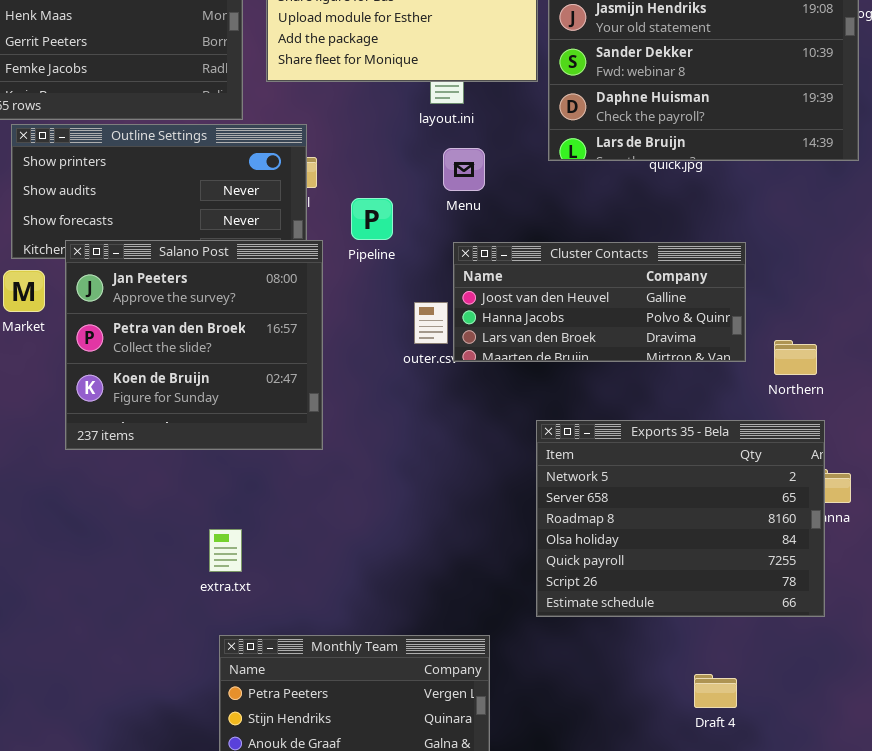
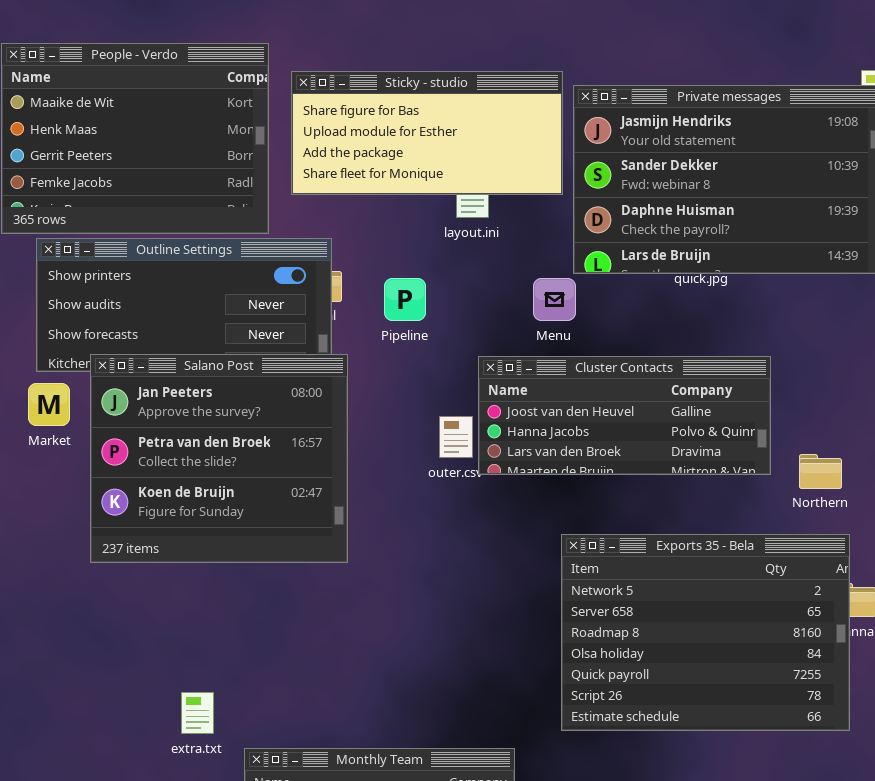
Menu: [443,148,485,191] -> [533,278,576,321], moved
Pipeline: [351,198,393,240] -> [384,278,426,321], moved
extra.txt: [209,529,242,572] -> [181,692,214,734], moved

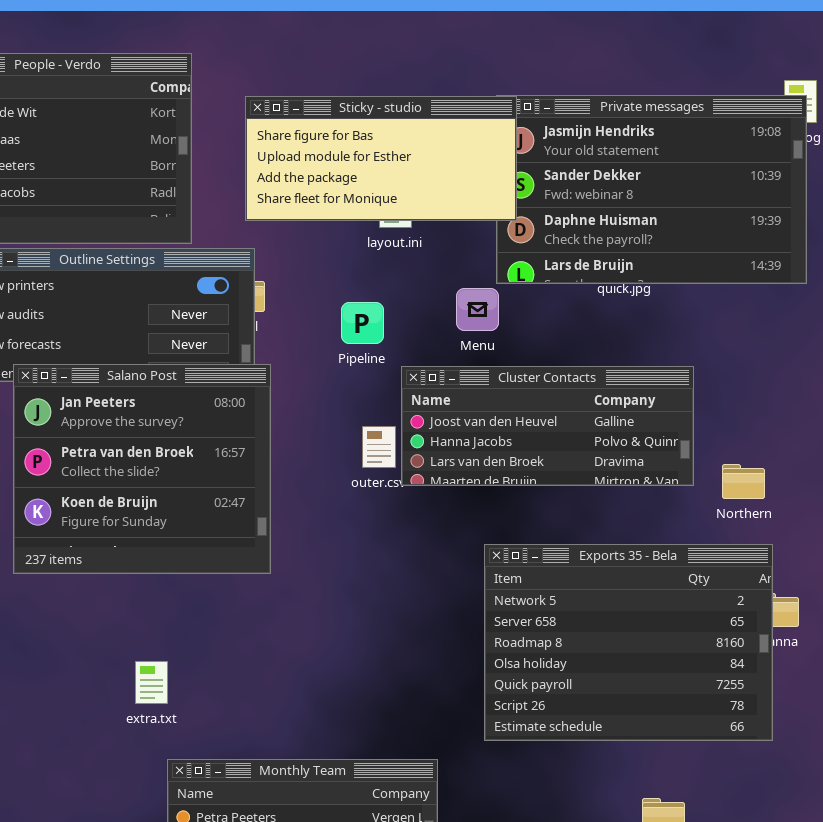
Sticky - studio: [291,71,563,195] -> [245,96,517,221], moved
Pipeline: [384,278,426,321] -> [341,302,384,344], moved
extra.txt: [181,692,214,734] -> [135,661,168,704], moved

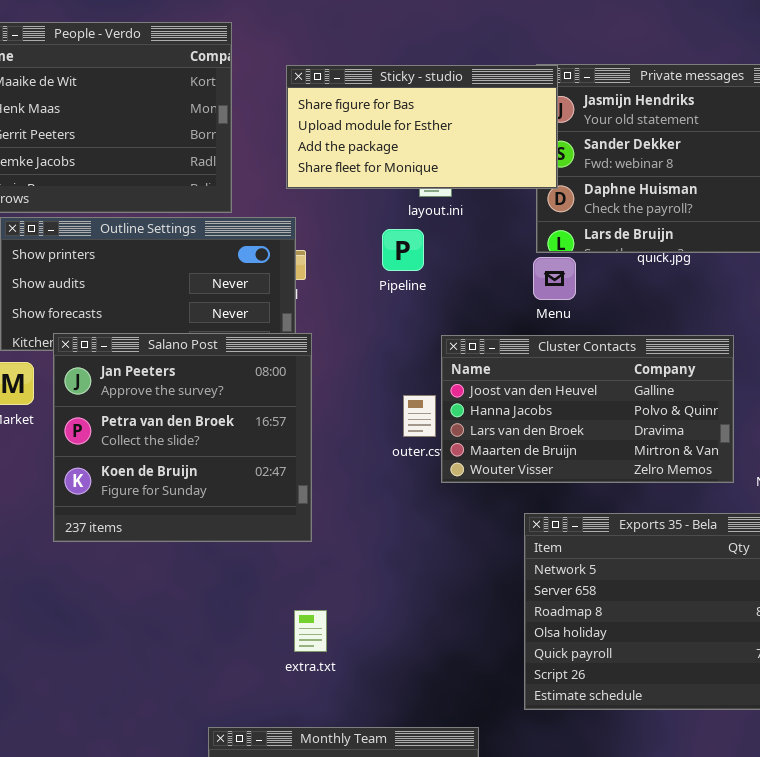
Menu: [456,288,499,331] -> [533,257,576,300], moved
Pipeline: [341,302,384,344] -> [382,229,424,271], moved
Cluster Contacts: [401,366,694,486] -> [441,335,734,483], resized
extra.txt: [135,661,168,704] -> [294,610,327,652], moved

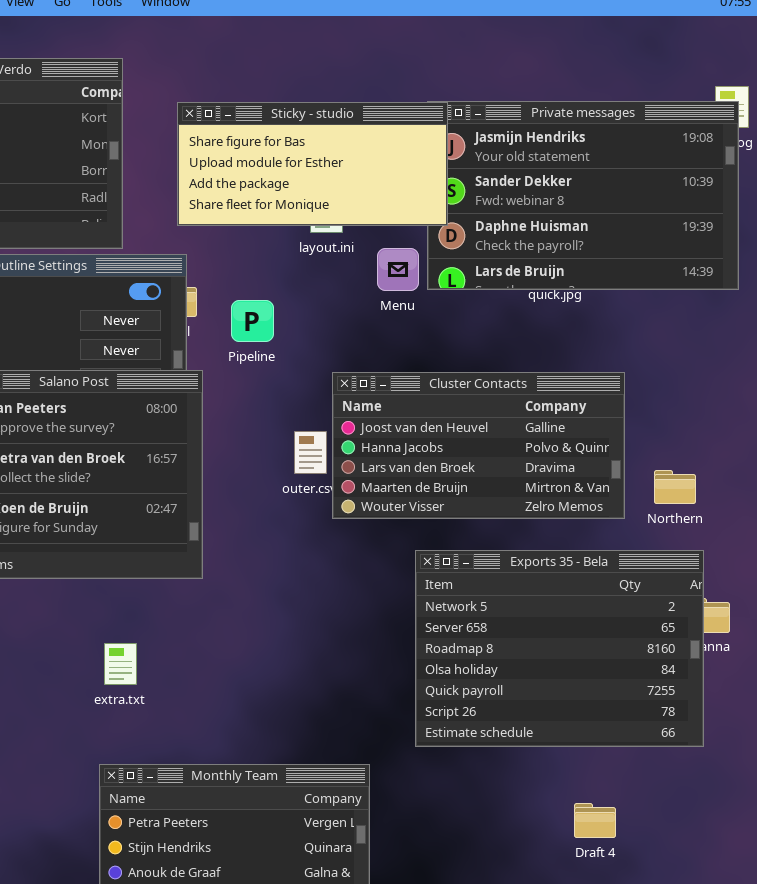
Pipeline: [382,229,424,271] -> [231,300,274,342], moved
Menu: [533,257,576,300] -> [377,248,419,291], moved
extra.txt: [294,610,327,652] -> [104,643,137,685], moved

